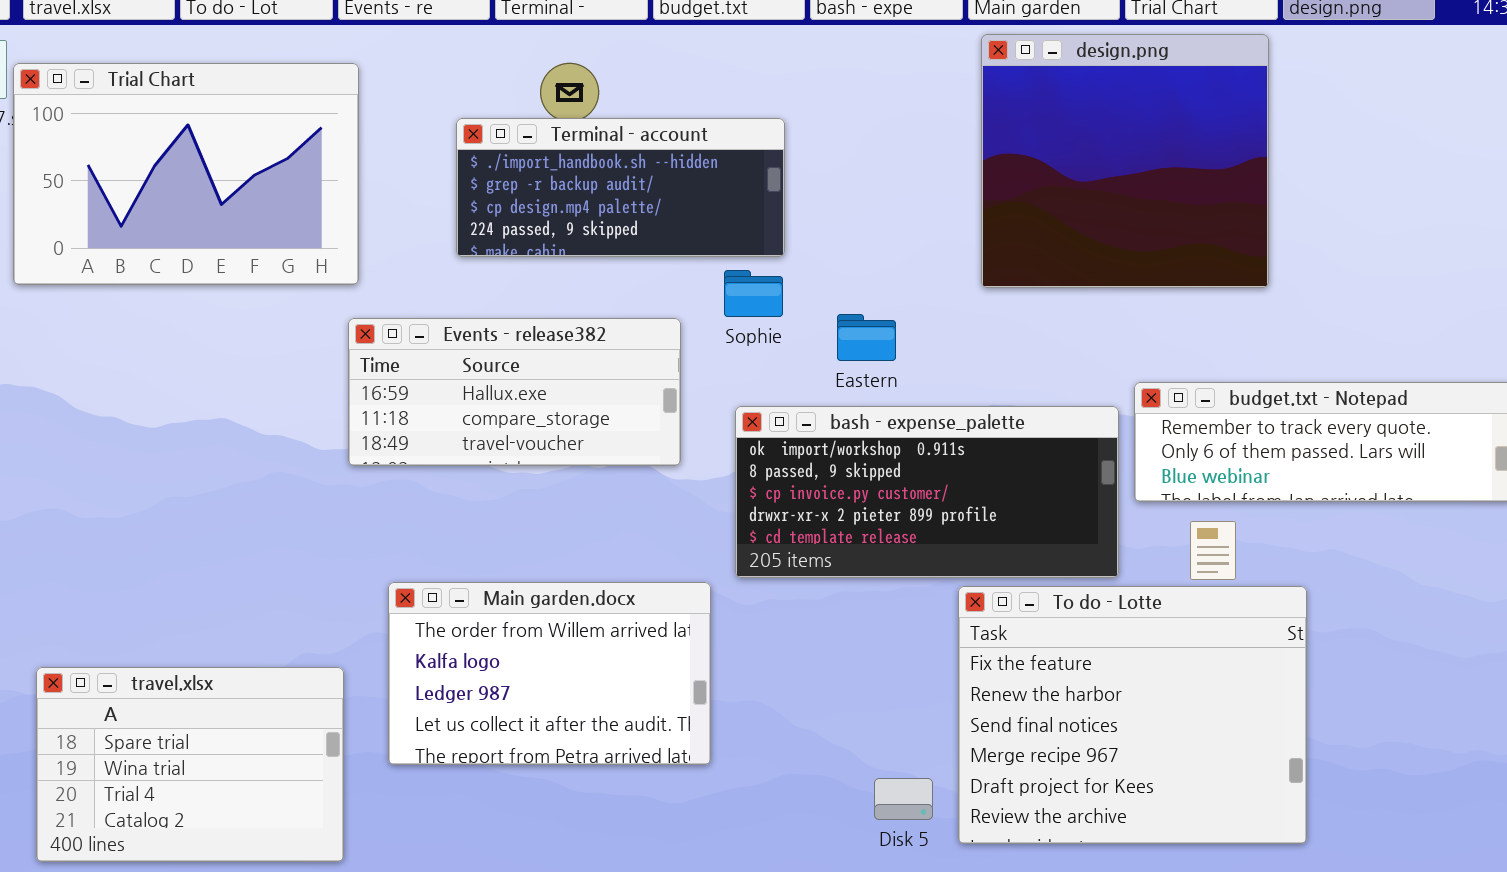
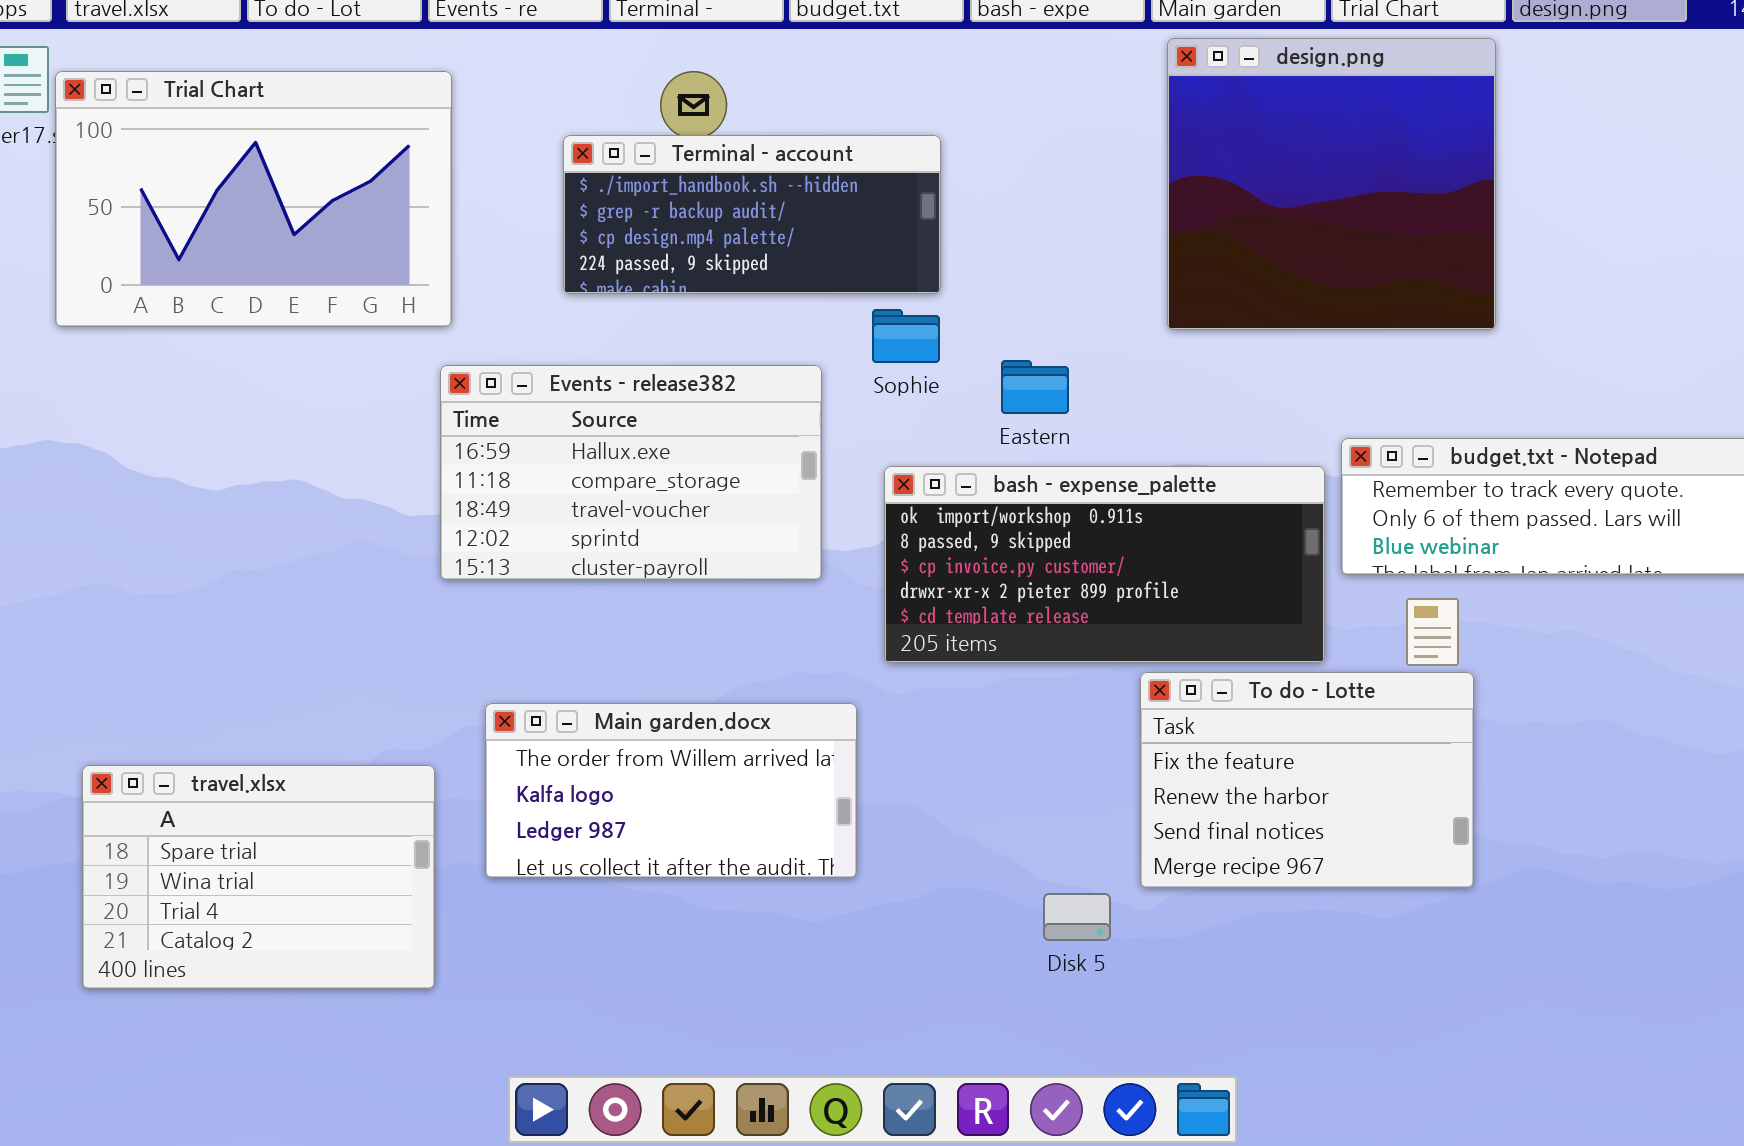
Events - release382: [348,318,681,466] -> [440,365,822,580], resized
Main garden.docx: [388,582,711,765] -> [485,703,857,878], resized
To do - Lotte: [958,586,1307,844] -> [1140,672,1474,888], resized

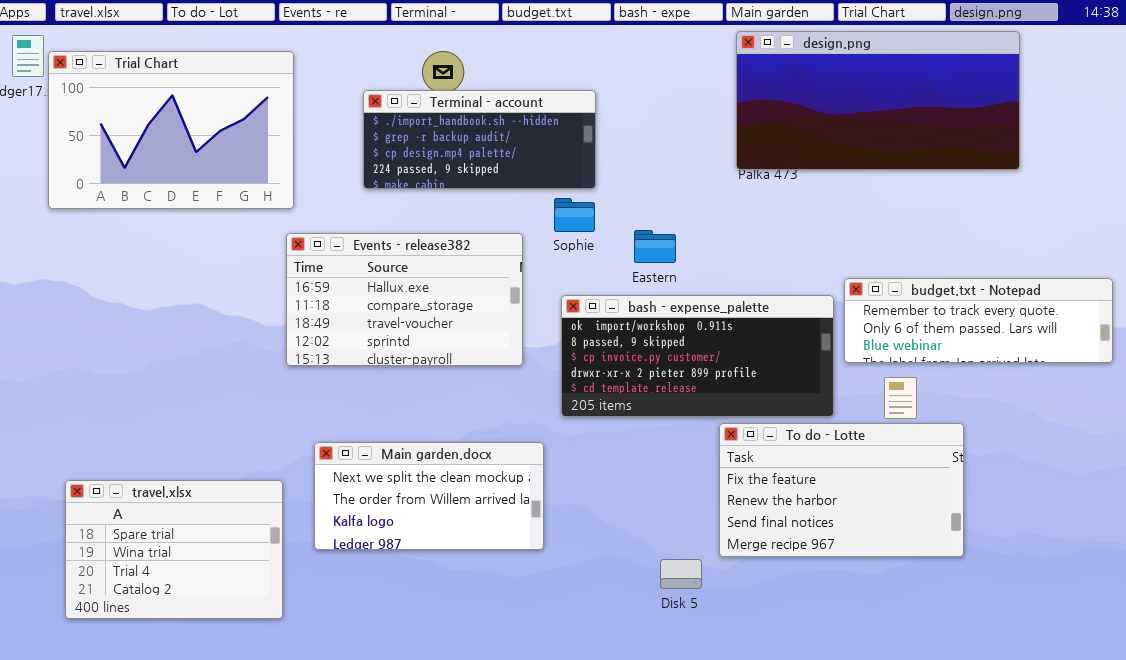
design.png: [1167,38,1496,330] -> [736,31,1020,170], resized
To do - Lotte: [1140,672,1474,888] -> [719,423,964,557], resized
Main garden.docx: [485,703,857,878] -> [314,442,544,550], scrolled up 1 row

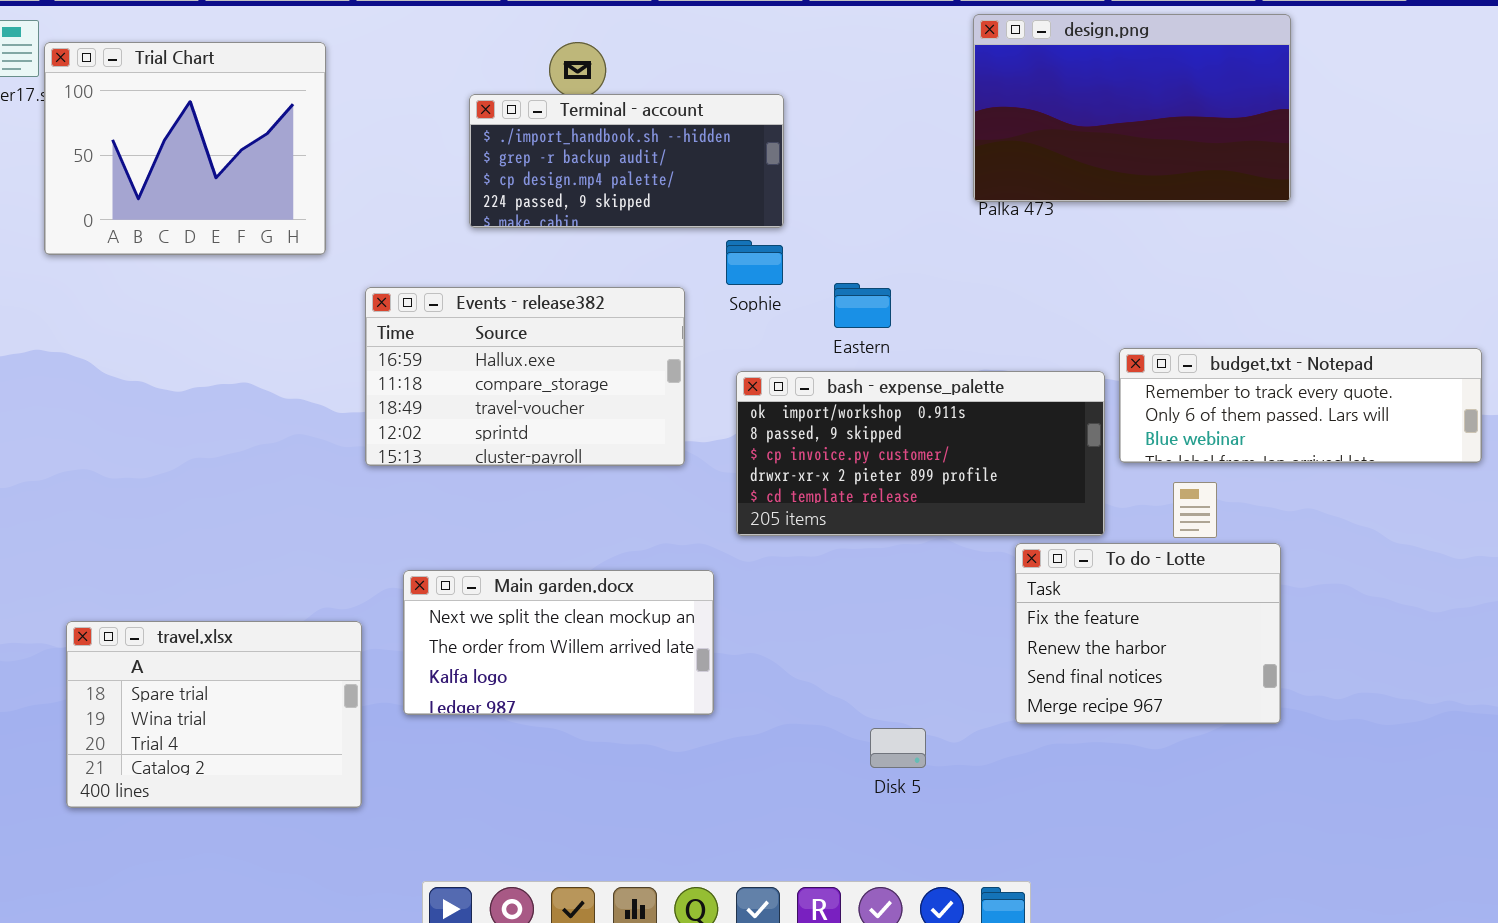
design.png: [736,31,1020,170] -> [973,14,1291,202], resized
Trial Chart: [48,51,294,209] -> [44,42,326,255], resized
To do - Lotte: [719,423,964,557] -> [1015,543,1281,724], resized

